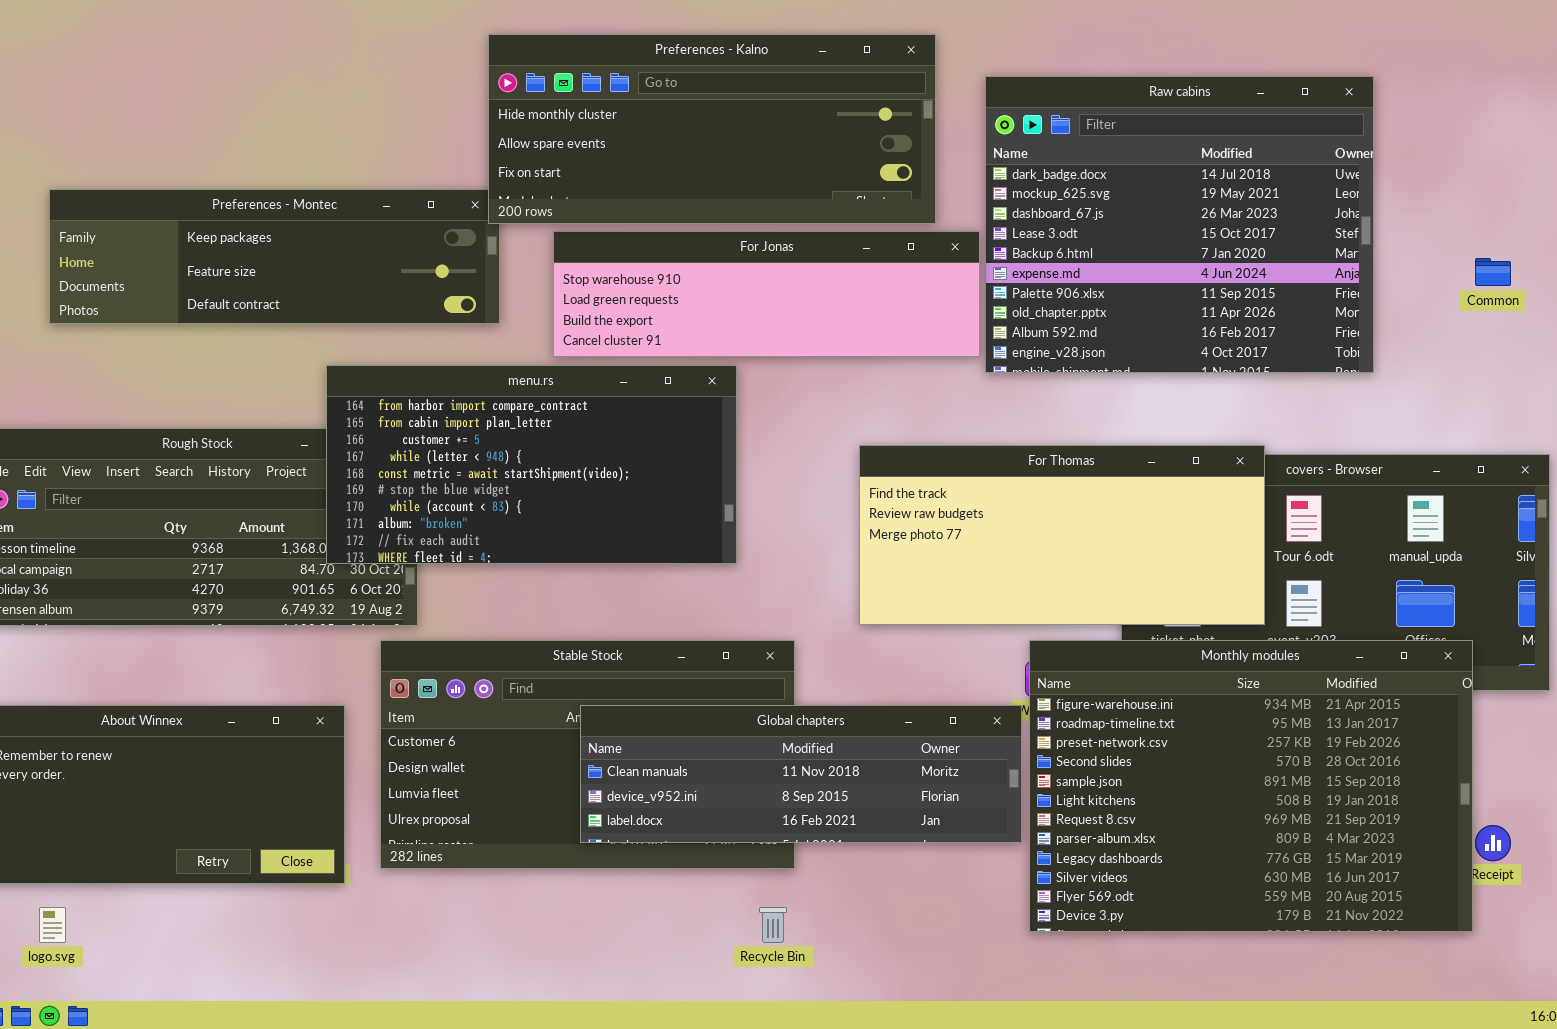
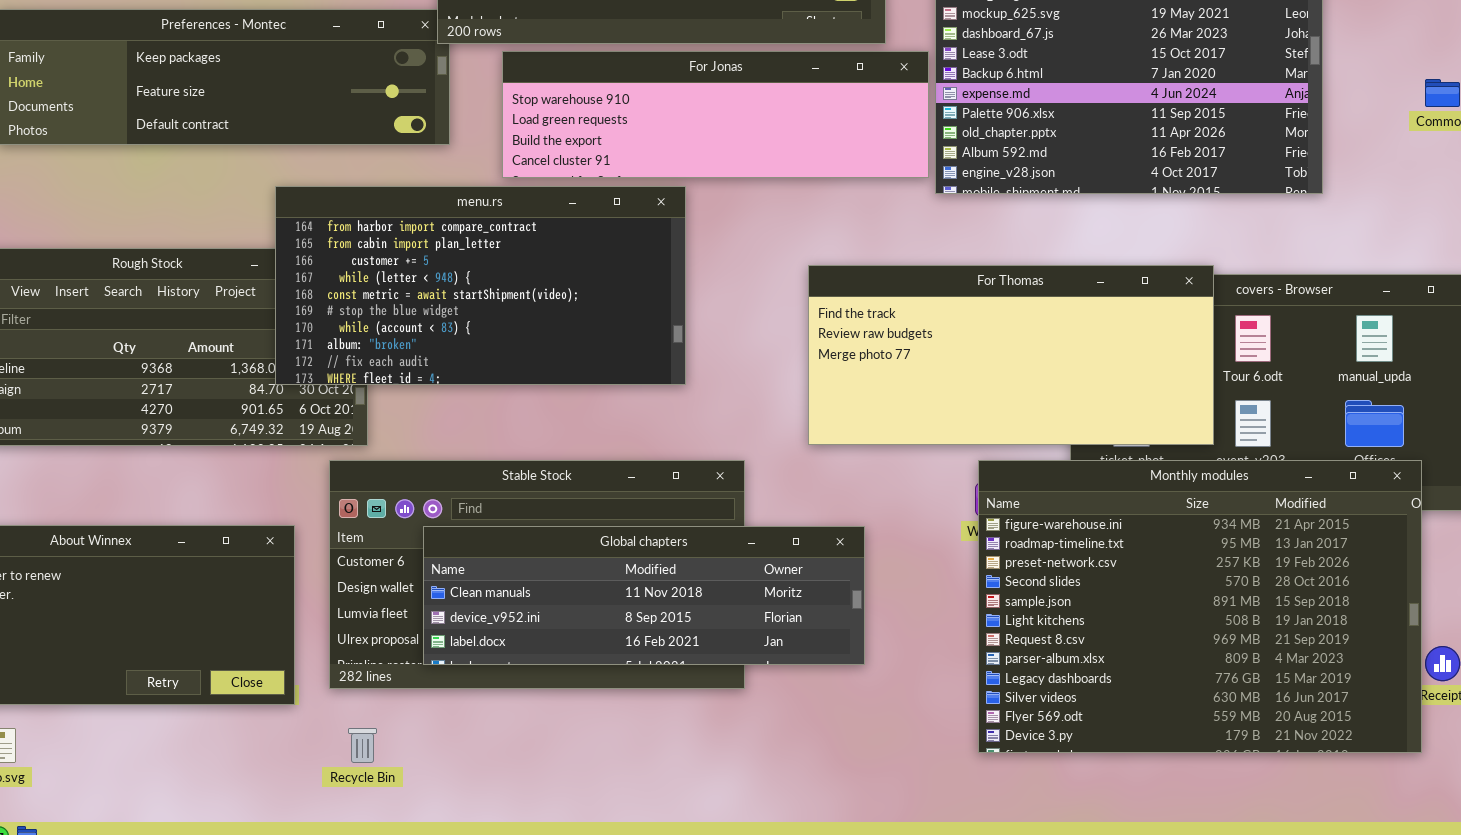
Global chapters: [580,705,1022,843] -> [423,526,865,665], moved
Recycle Bin: [759,907,787,943] -> [348,728,377,763], moved

